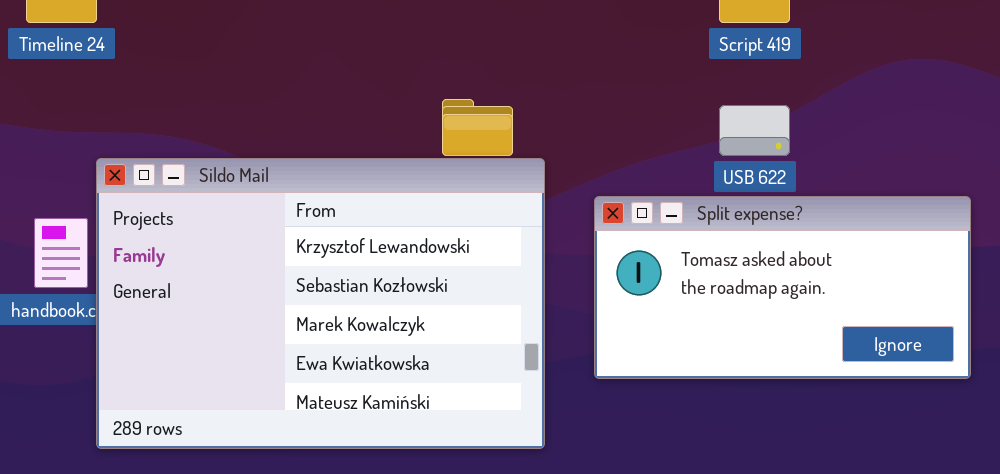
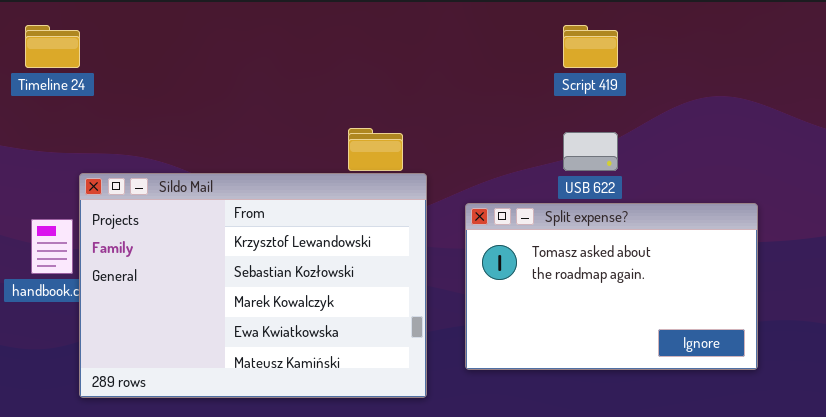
Split expense?: [594,196,971,379] -> [465,203,758,370], resized

